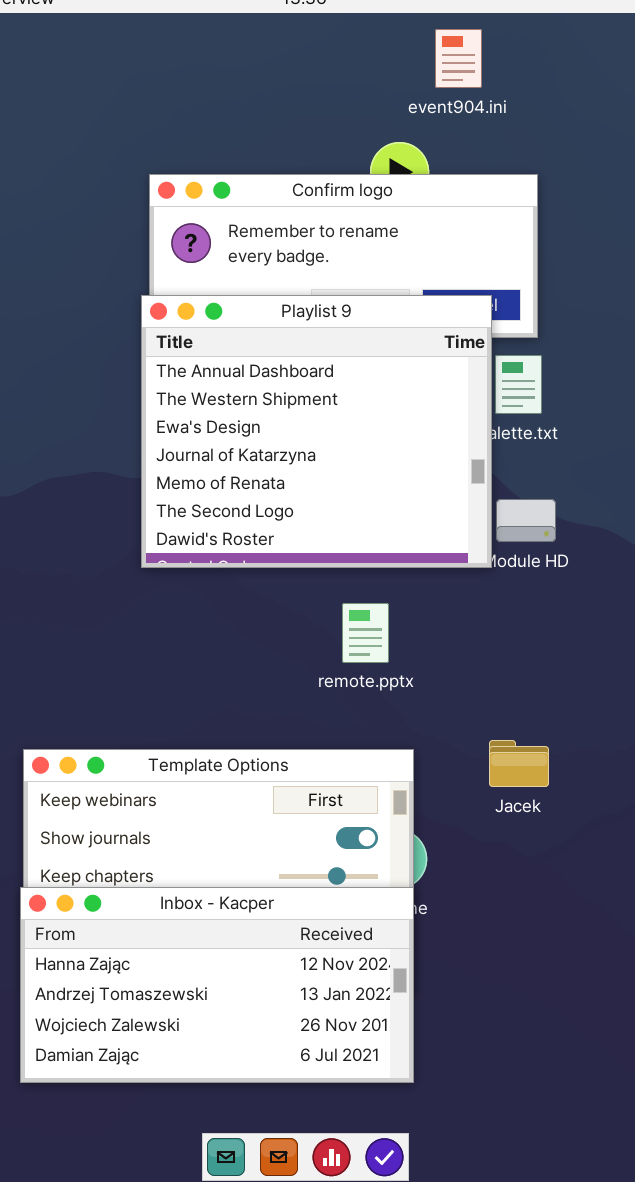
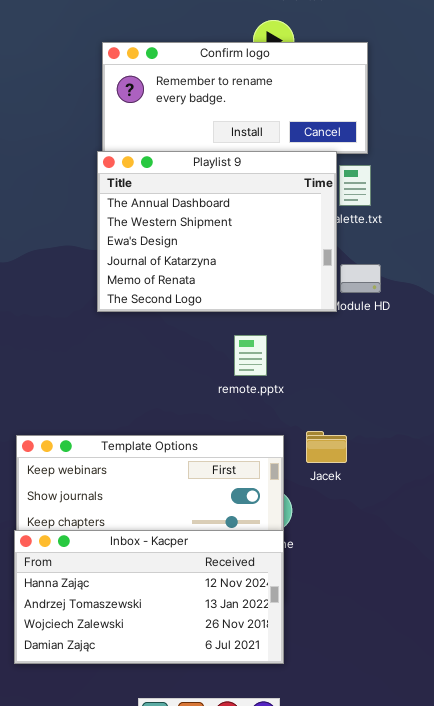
Playlist 9: [141,295,492,568] -> [97,151,337,312], resized
Jacek: [489,740,549,787] -> [306,431,347,463], moved

